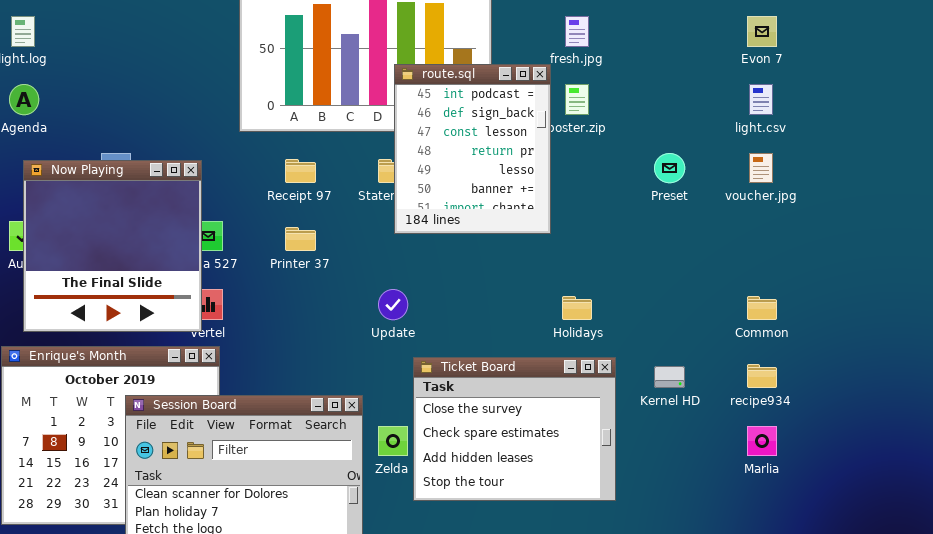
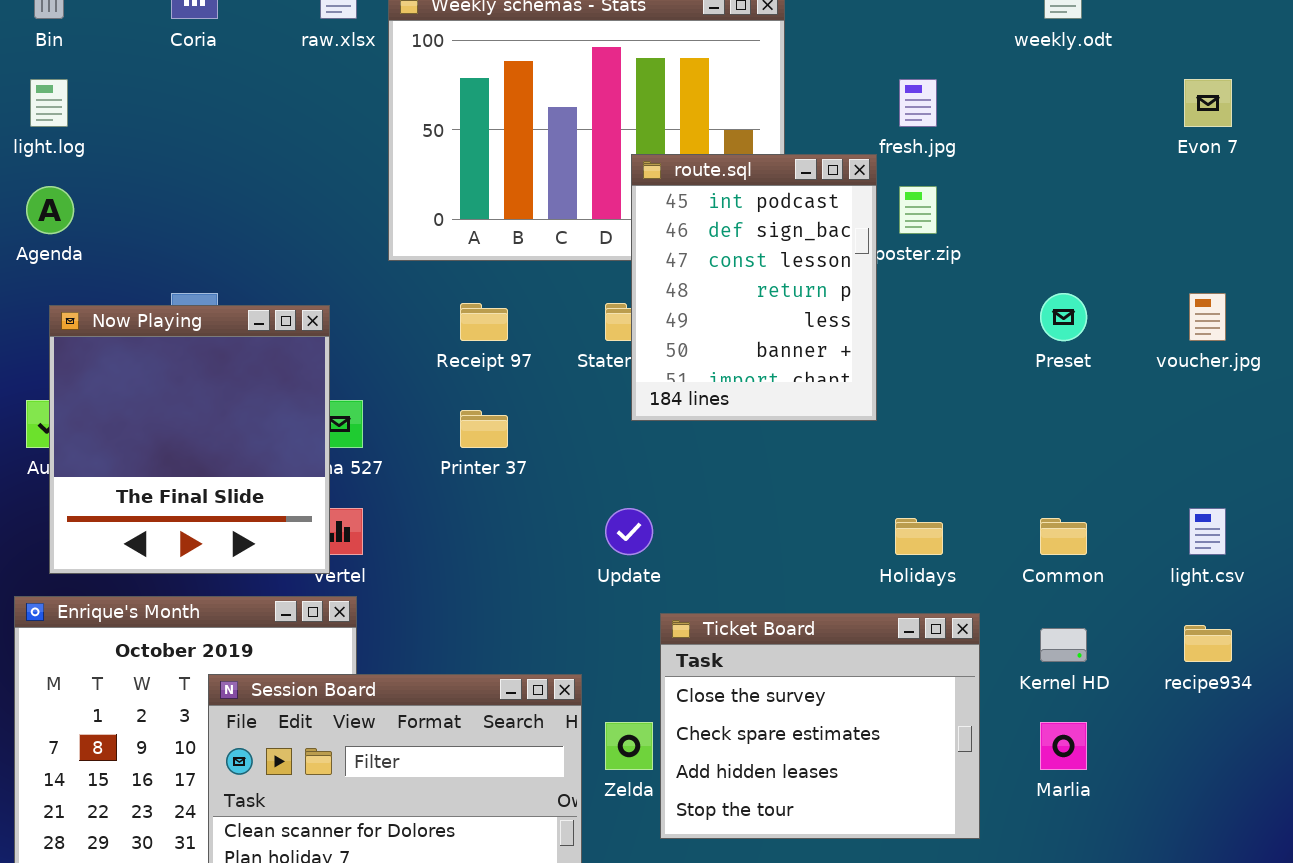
light.csv: [749,84,773,115] -> [1189,508,1226,555], moved
Common: [747,296,777,320] -> [1040,518,1087,555], moved
Marlia: [747,426,777,456] -> [1040,722,1087,770], moved

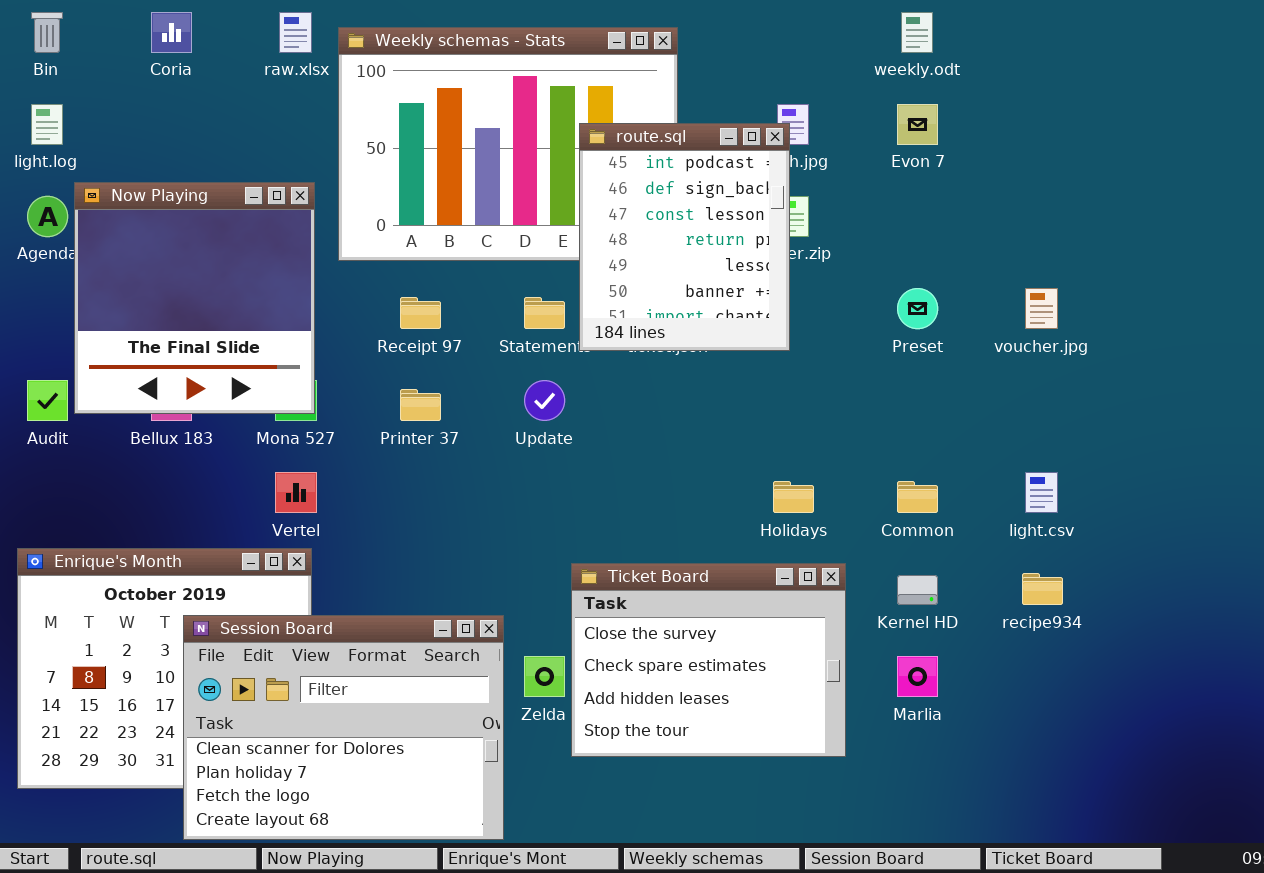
Evon 7: [1184,79,1232,127] -> [897,104,938,145], moved
route.sql: [631,154,877,421] -> [579,123,790,351], moved
Now Playing: [49,305,330,574] -> [74,182,315,414], moved
Update: [605,508,653,555] -> [524,380,565,421], moved

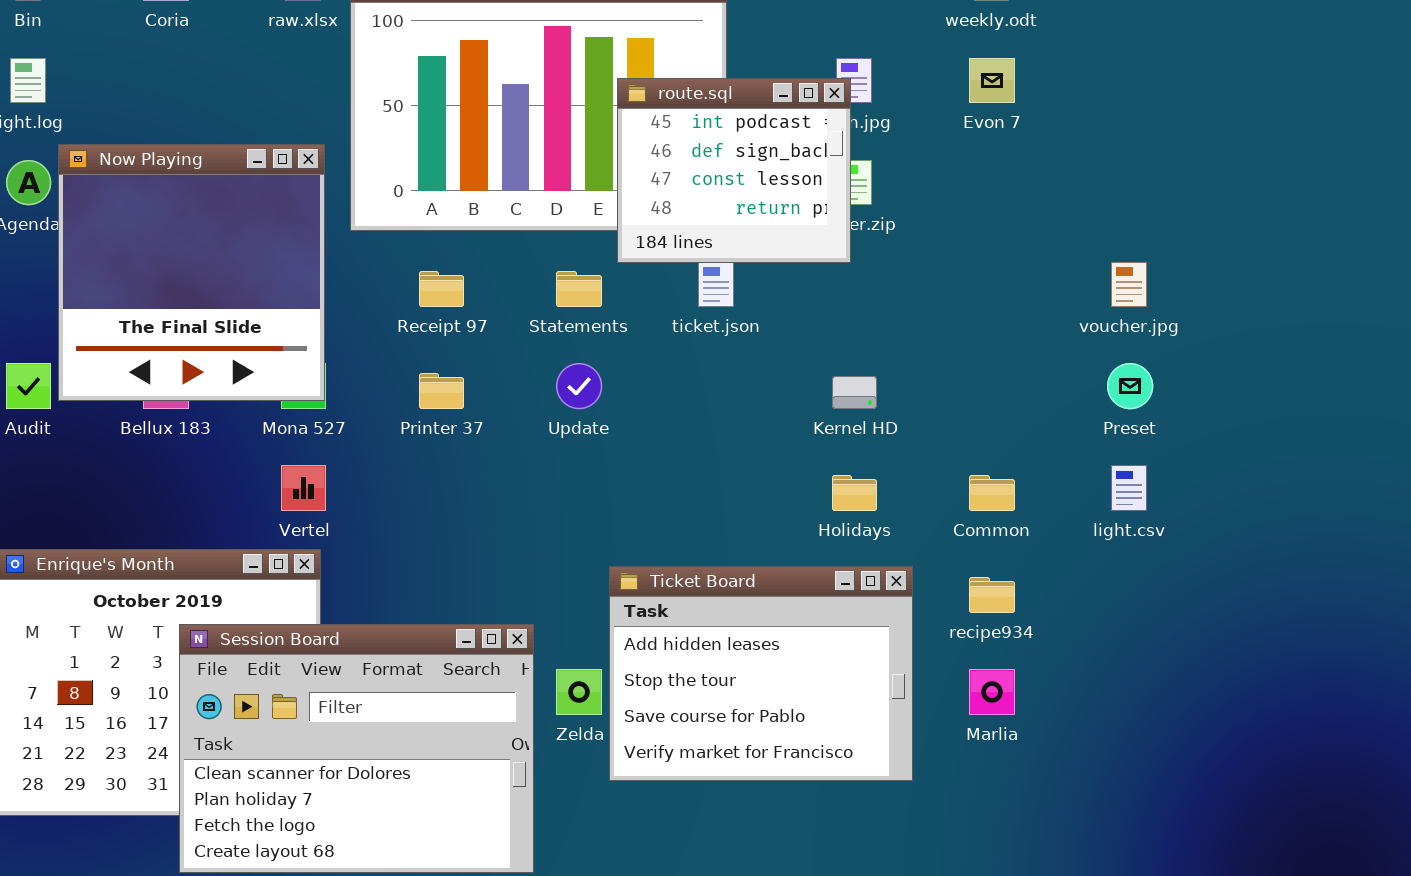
route.sql: [579,123,790,351] -> [617,78,851,263], resized
Preset: [897,288,938,329] -> [1107,363,1153,409], moved
Ticket Board: [571,563,846,757] -> [609,566,913,781], scrolled down 2 rows
recipe934: [1022,573,1063,605] -> [969,577,1015,613], moved
Kernel HD: [897,575,938,605] -> [832,376,877,409], moved

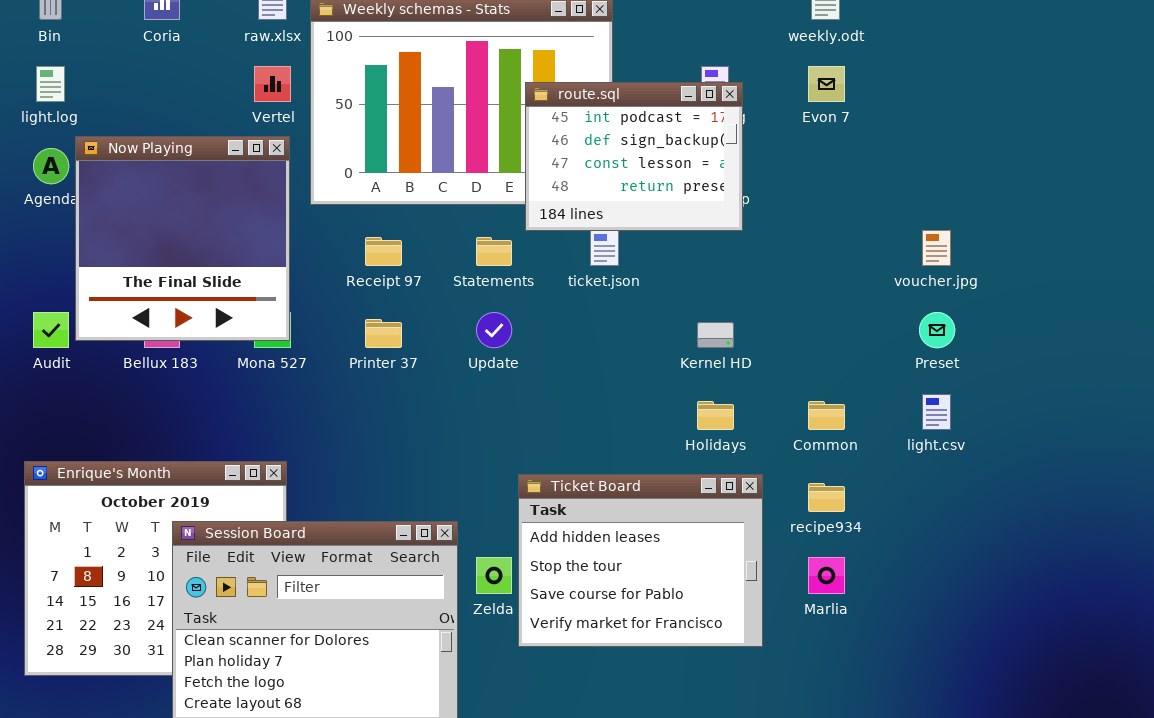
route.sql: [617,78,851,263] -> [525,82,743,231], resized
Vertel: [281,465,326,511] -> [254,66,291,102], moved

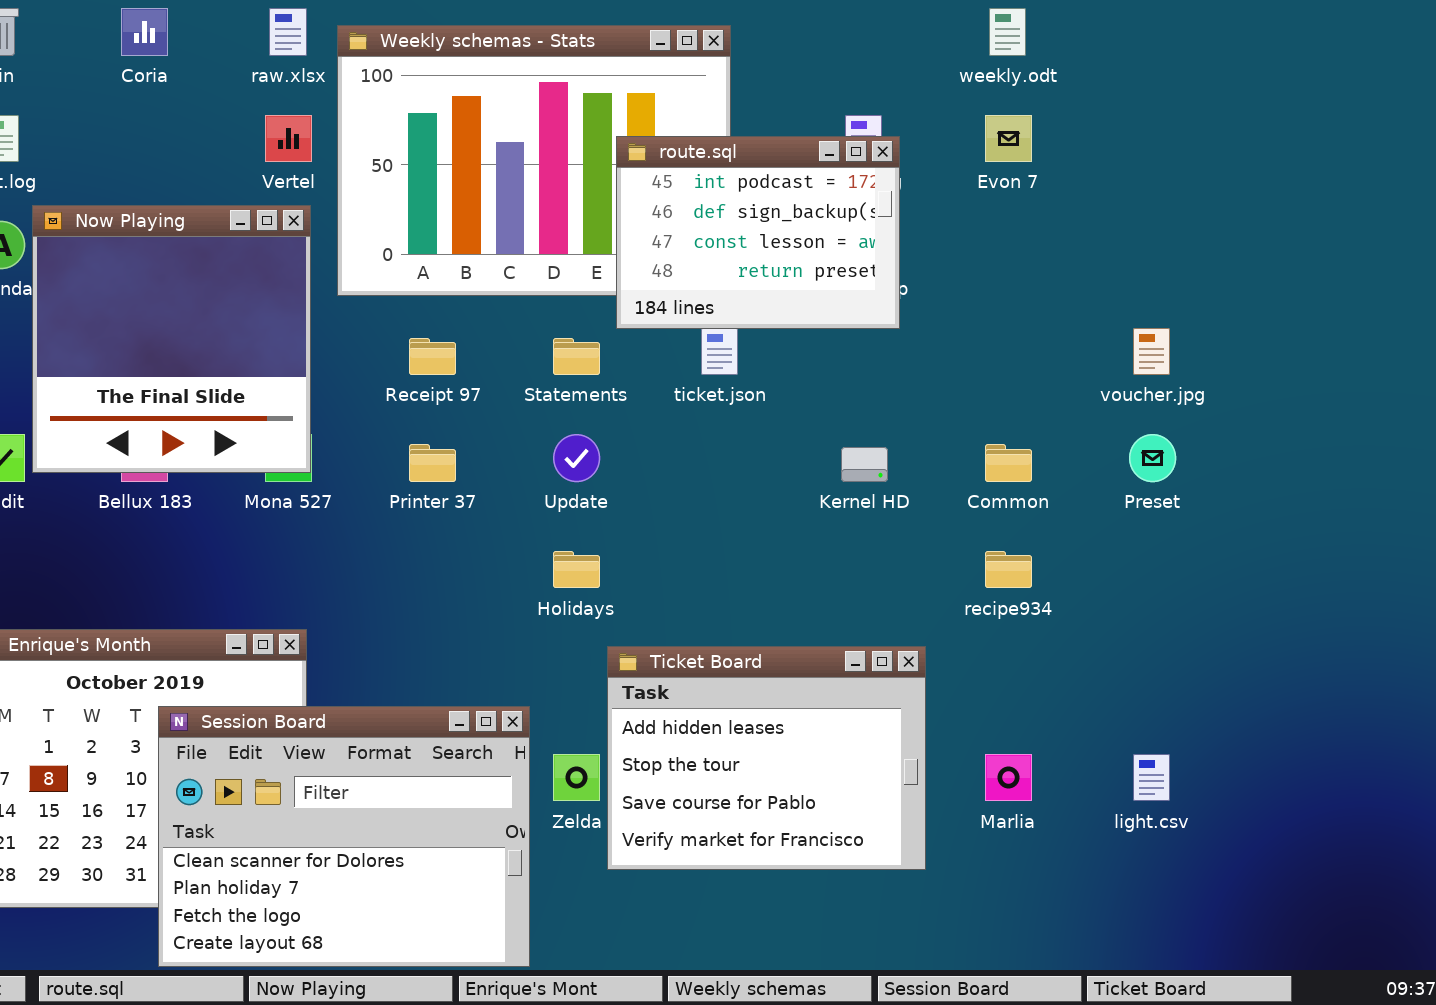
light.csv: [922,394,951,430] -> [1133,754,1170,801], moved
Holidays: [697,401,734,430] -> [553,551,600,588], moved
Common: [808,401,845,430] -> [985,444,1032,482], moved
recipe934: [808,483,845,512] -> [985,551,1032,588], moved

